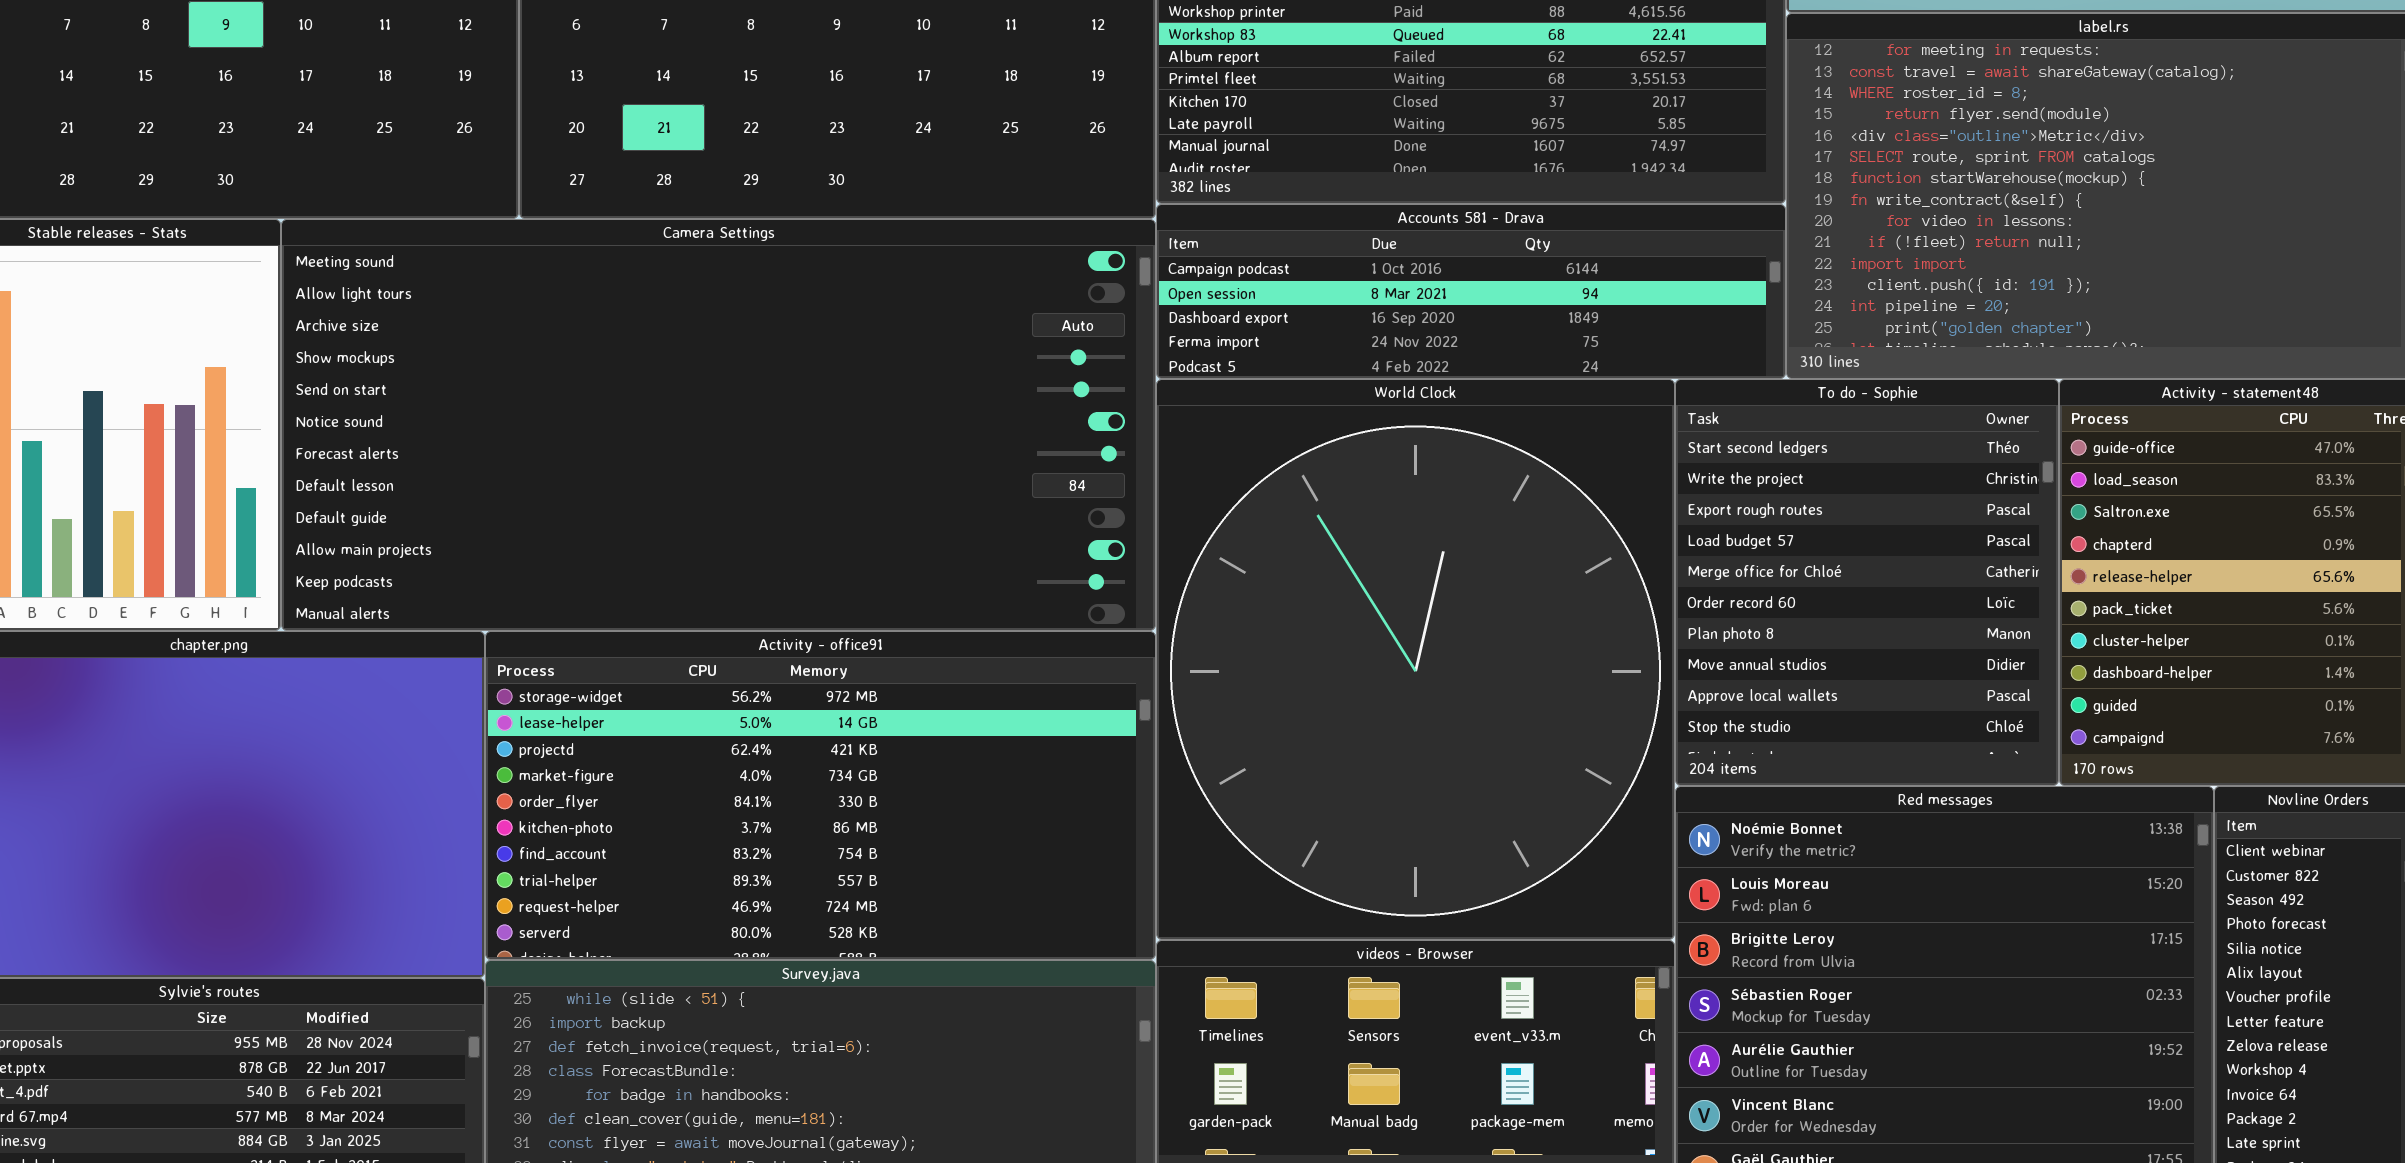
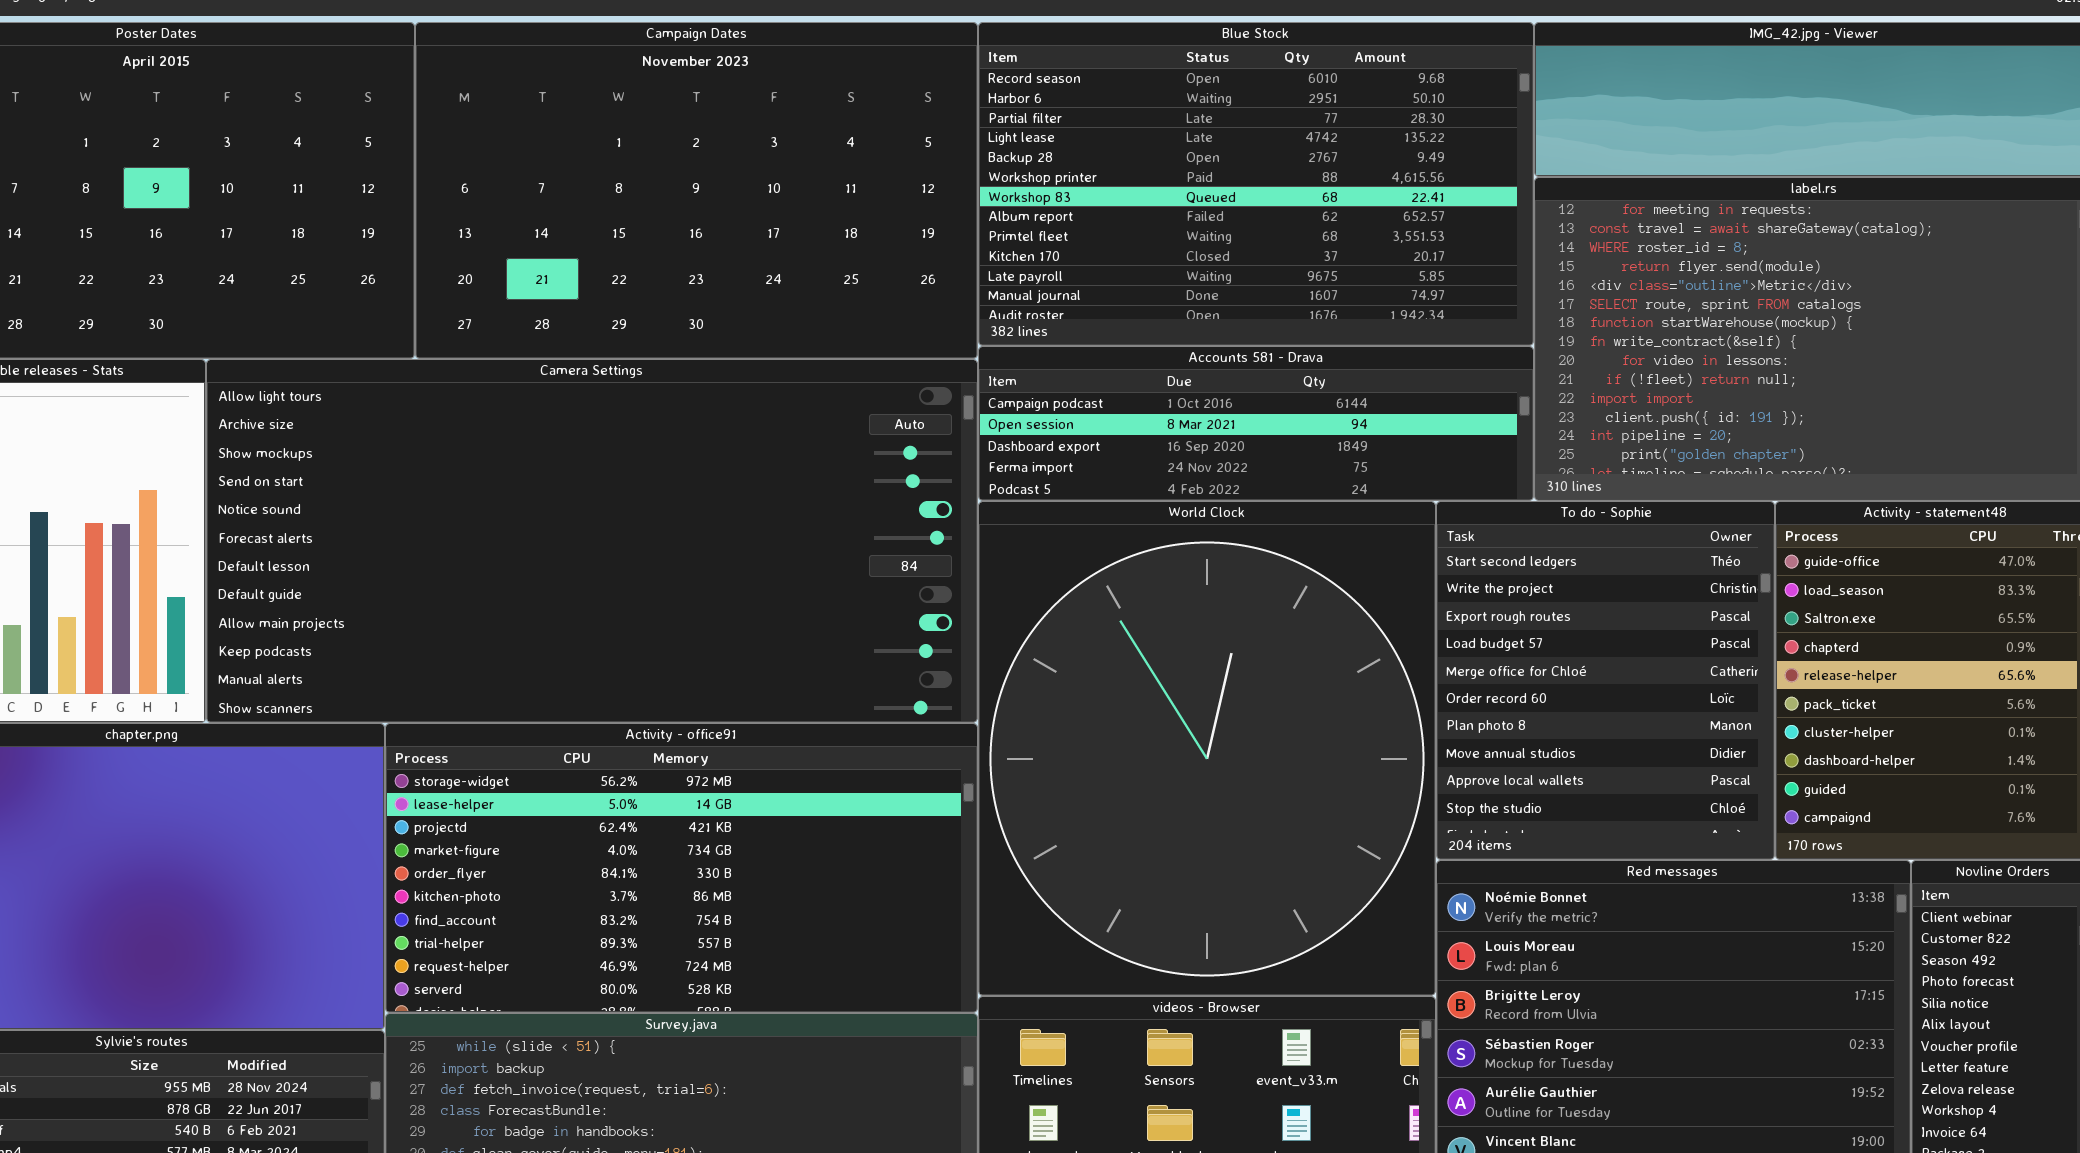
Camera Settings: [281,219,1156,631] -> [206,359,978,723], scrolled down 1 row

